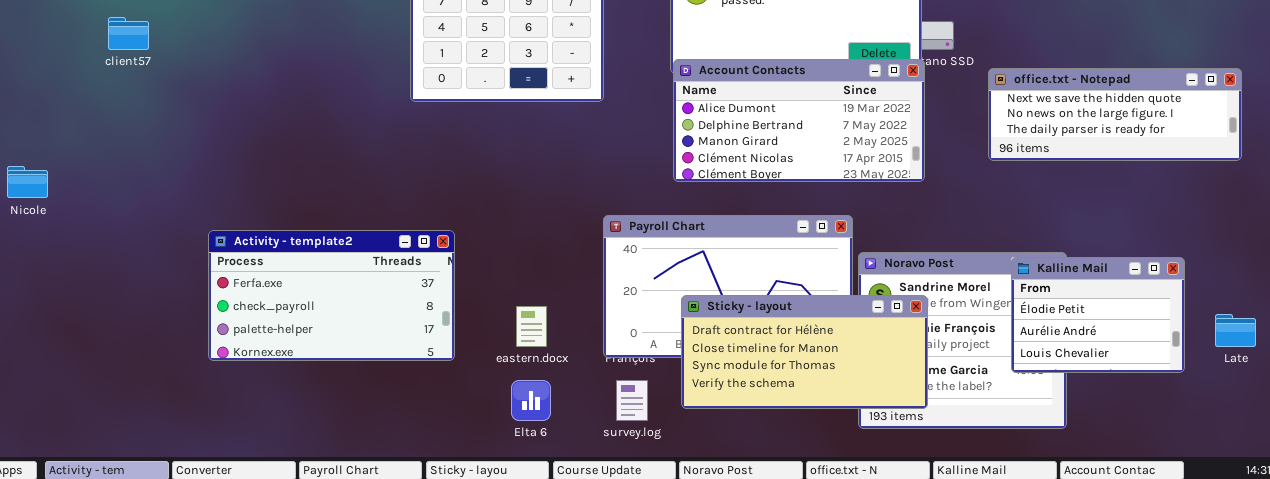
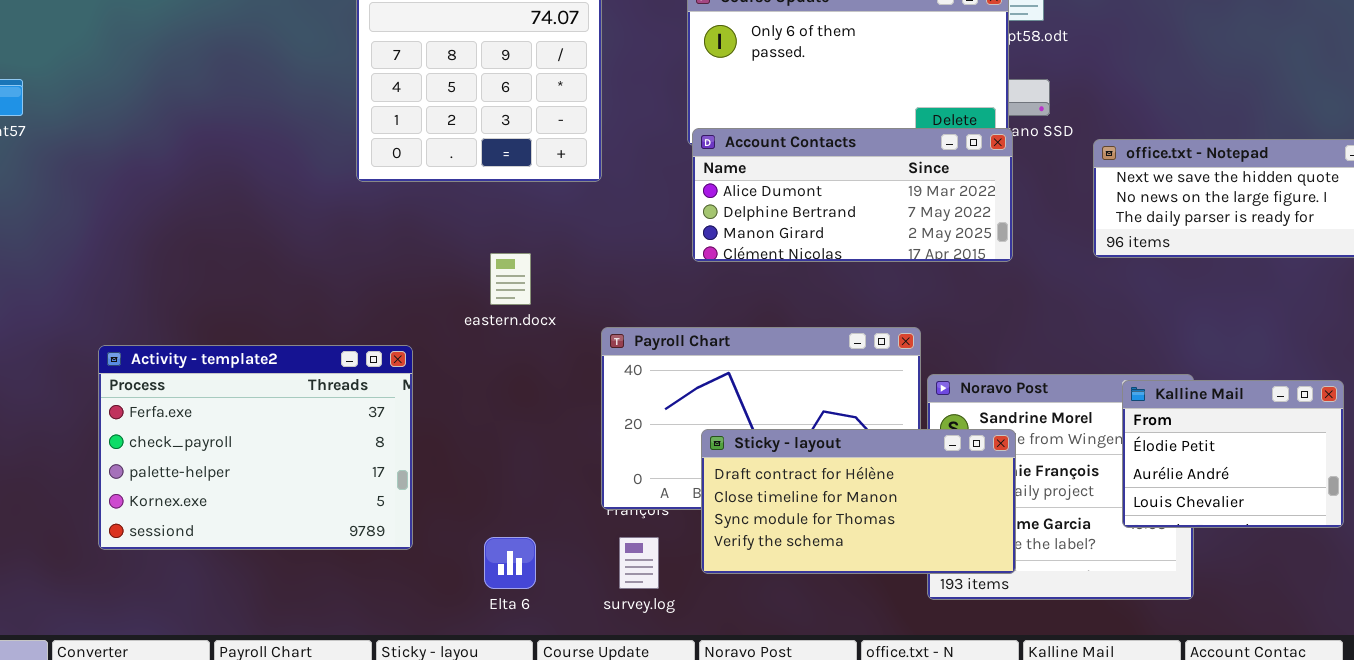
Account Contacts: [673,59,925,182] -> [692,128,1013,262], resized
Activity - template2: [208,230,455,361] -> [98,345,413,550], resized
eastern.docx: [516,306,547,347] -> [490,253,531,305], moved

